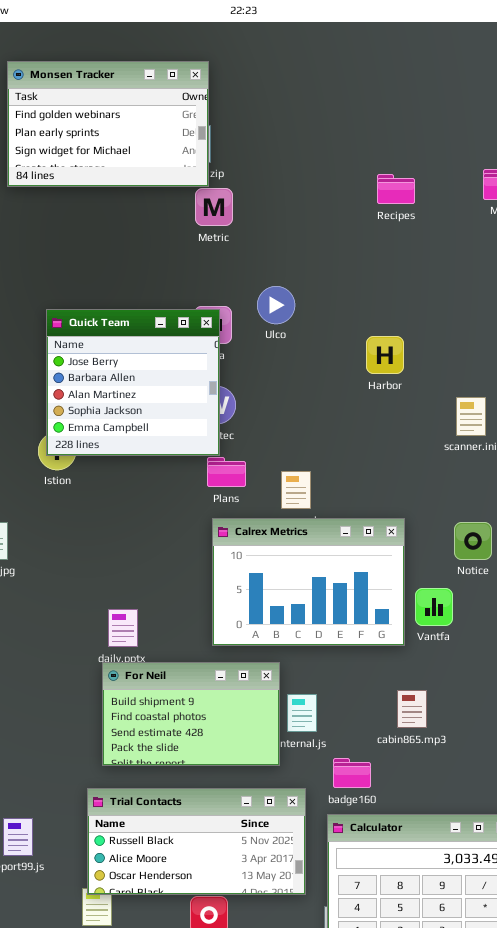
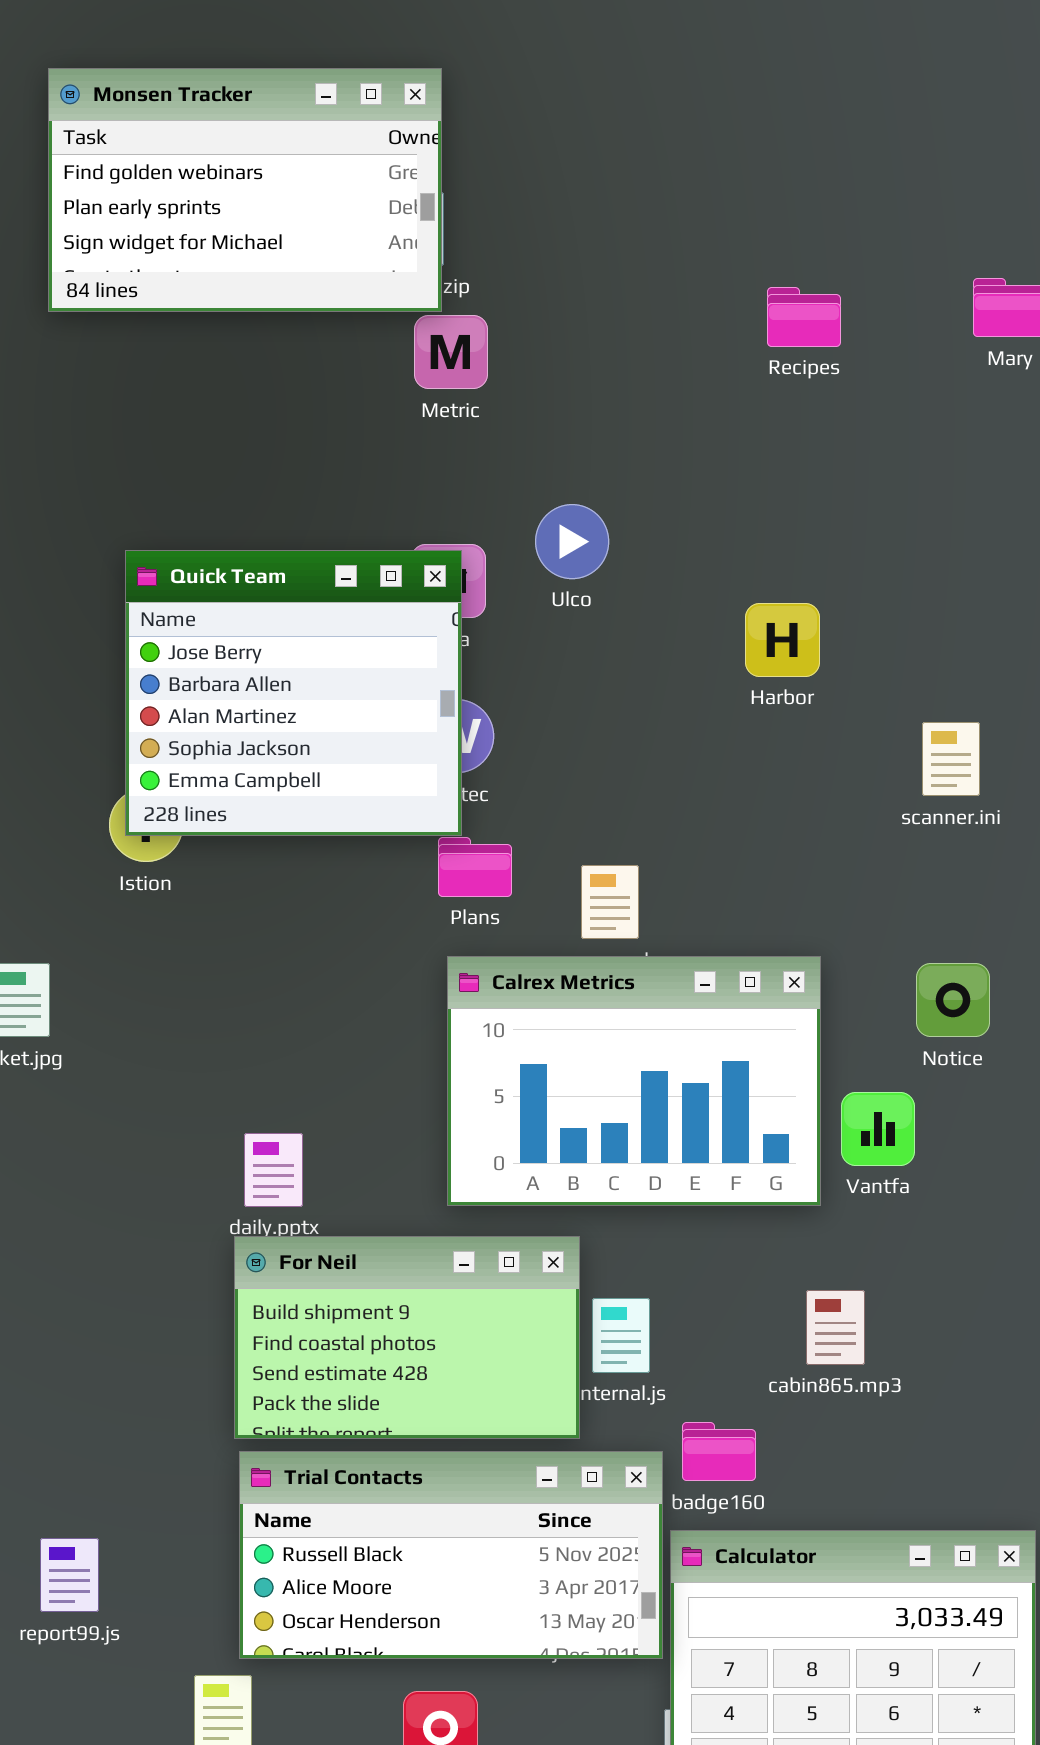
Trial Contacts: [87,788,306,895] -> [239,1451,663,1659], moved

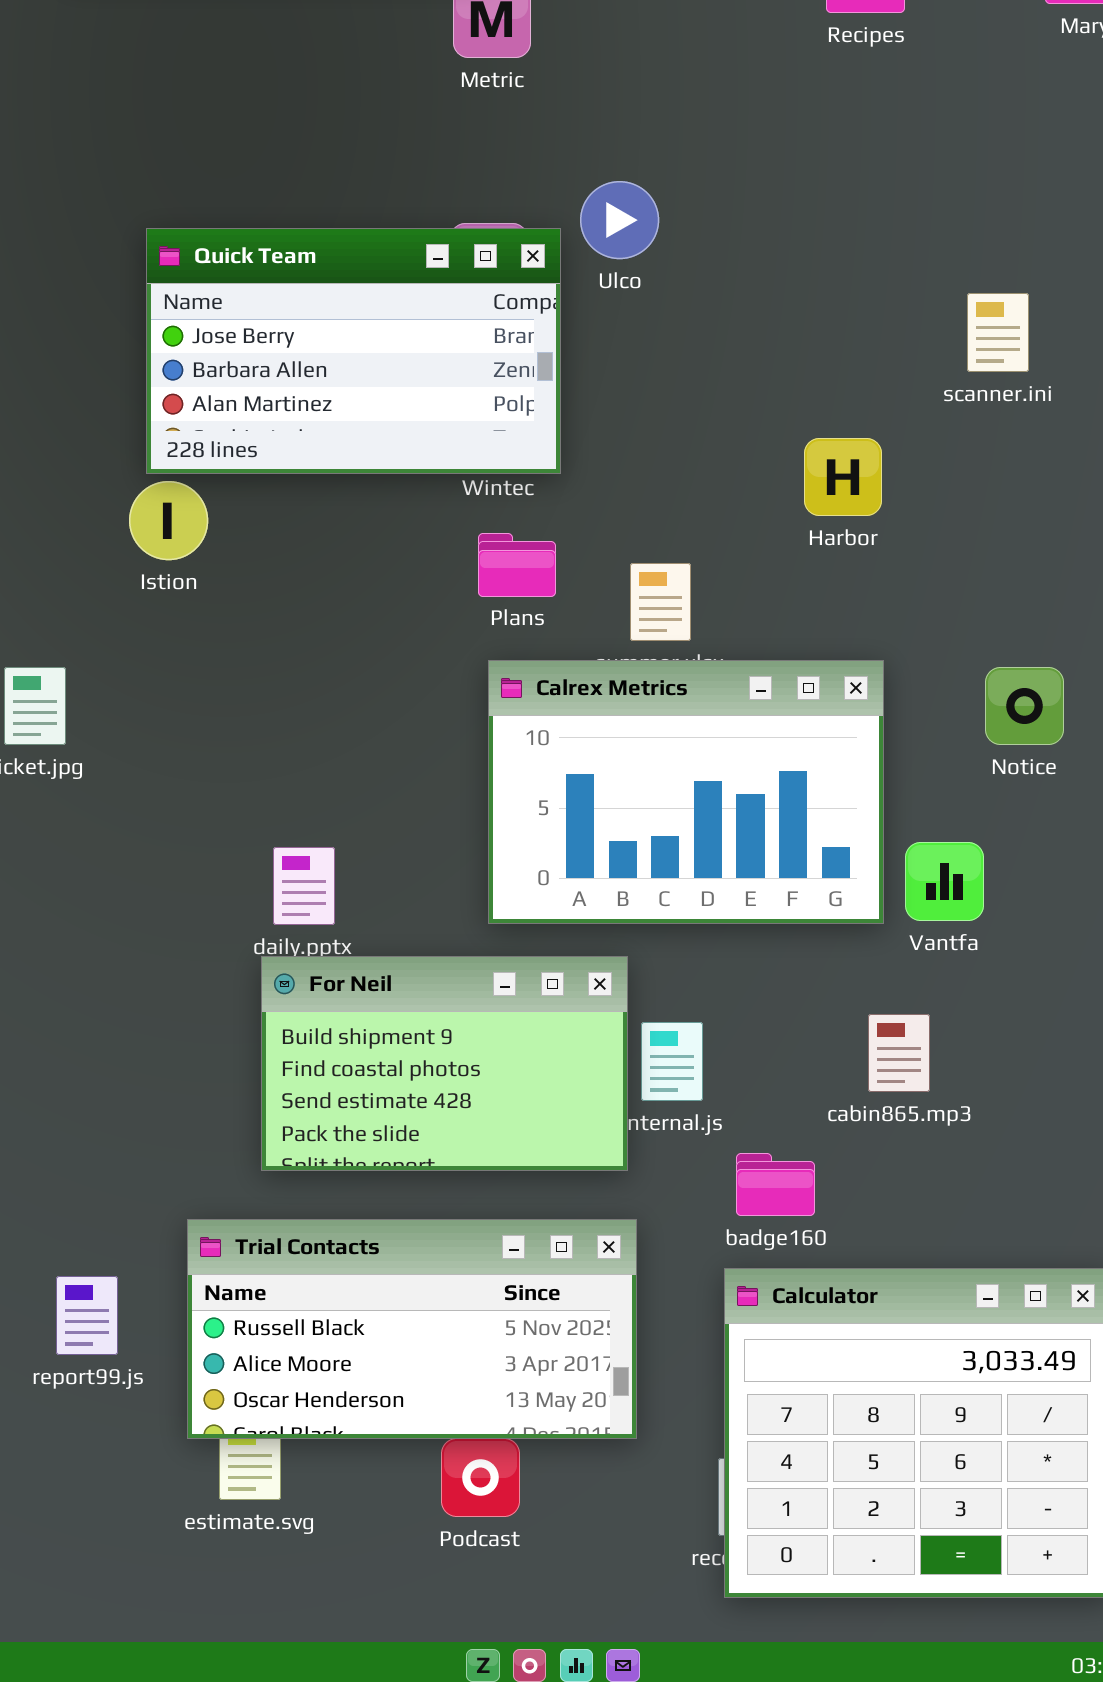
Quick Team: [125,550,462,836] -> [146,228,561,474], resized
Harbor: [745,603,820,677] -> [804,438,882,516], moved
scanner.ini: [922,722,980,796] -> [967,293,1029,372], moved
Vantfa: [841,1092,915,1166] -> [905,842,984,921], moved
Trial Contacts: [239,1451,663,1659] -> [187,1219,637,1439], moved

